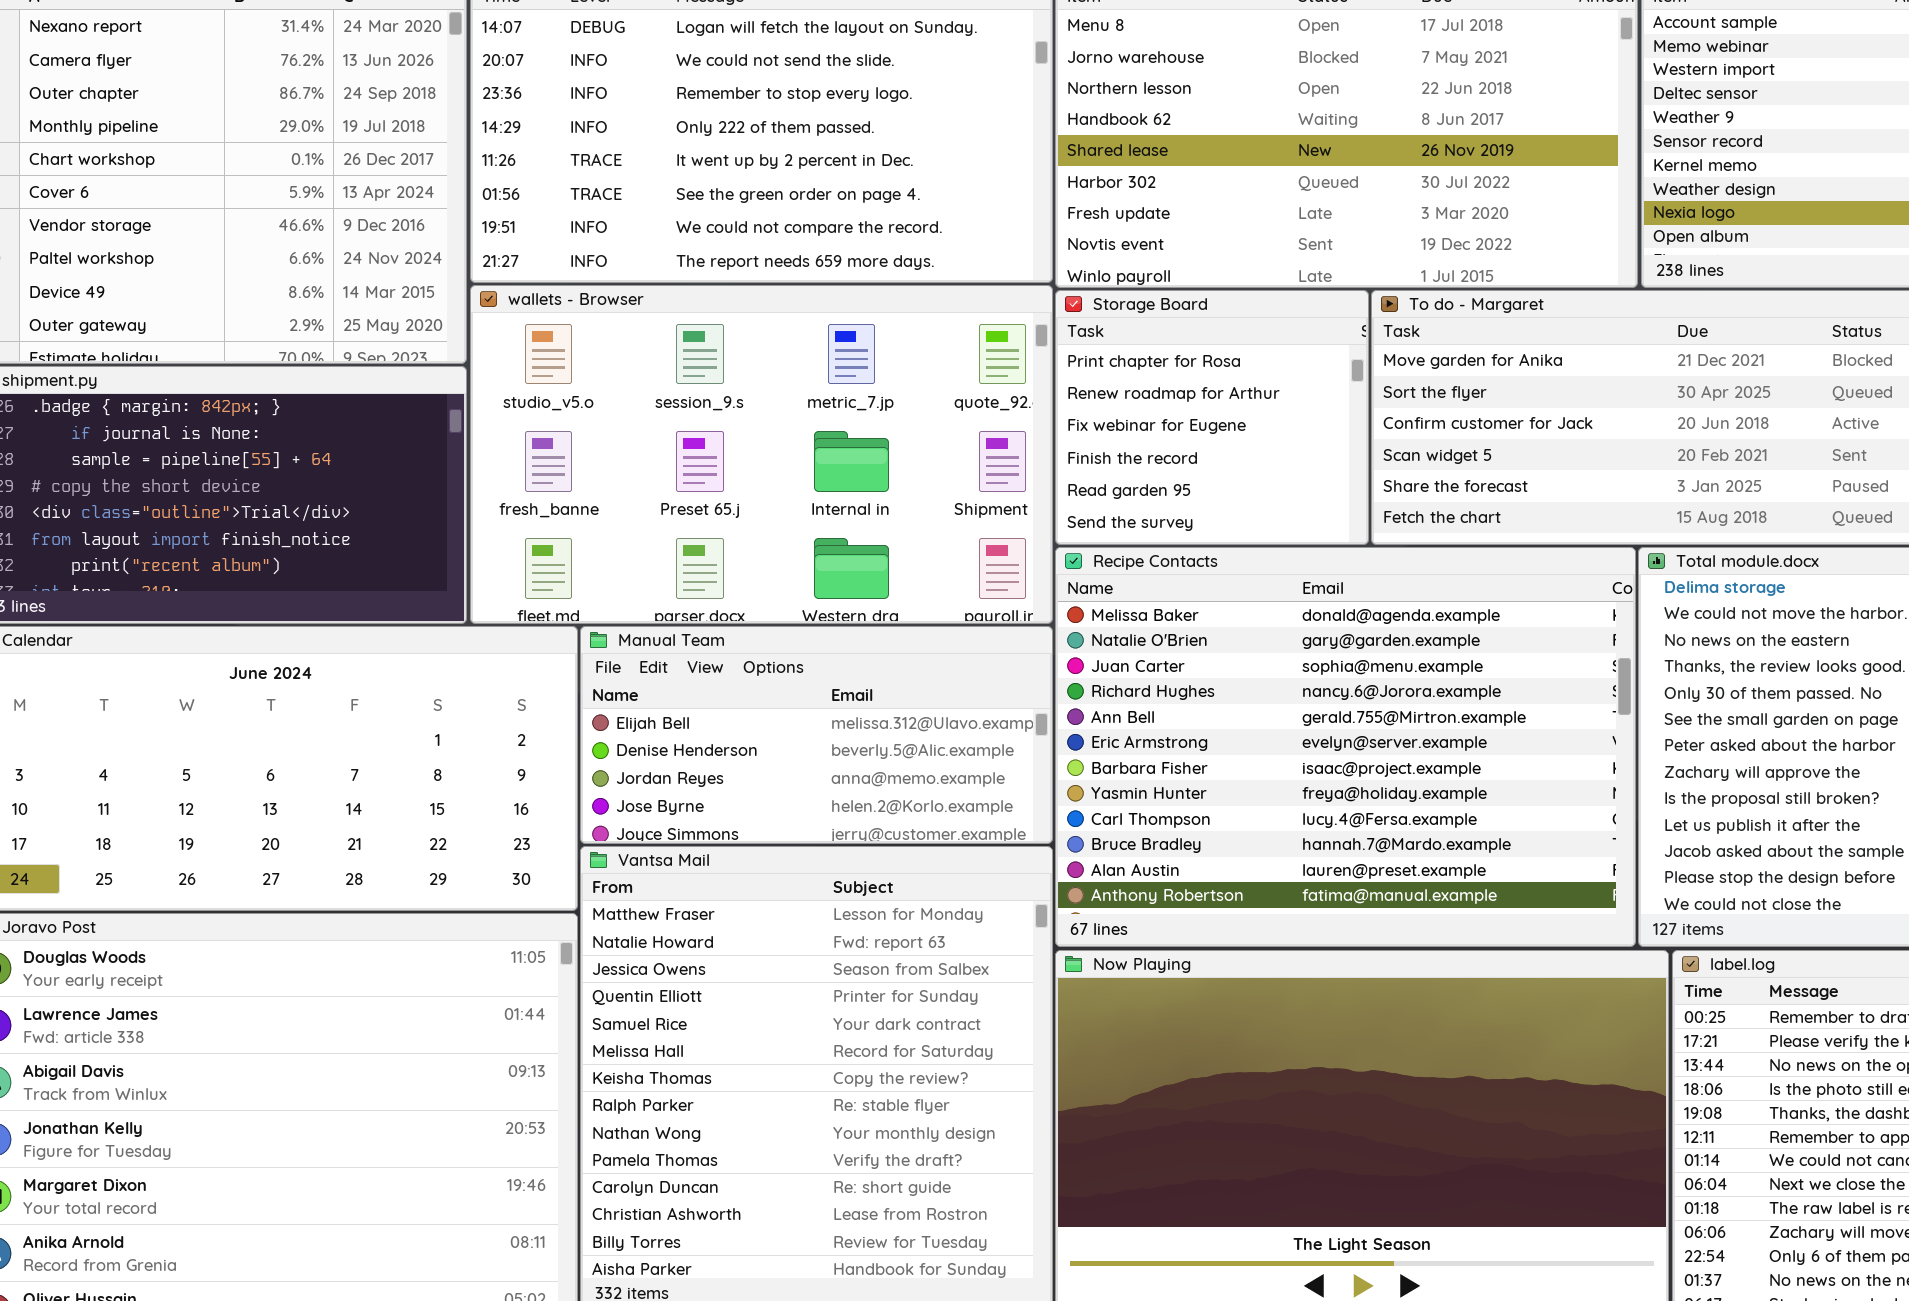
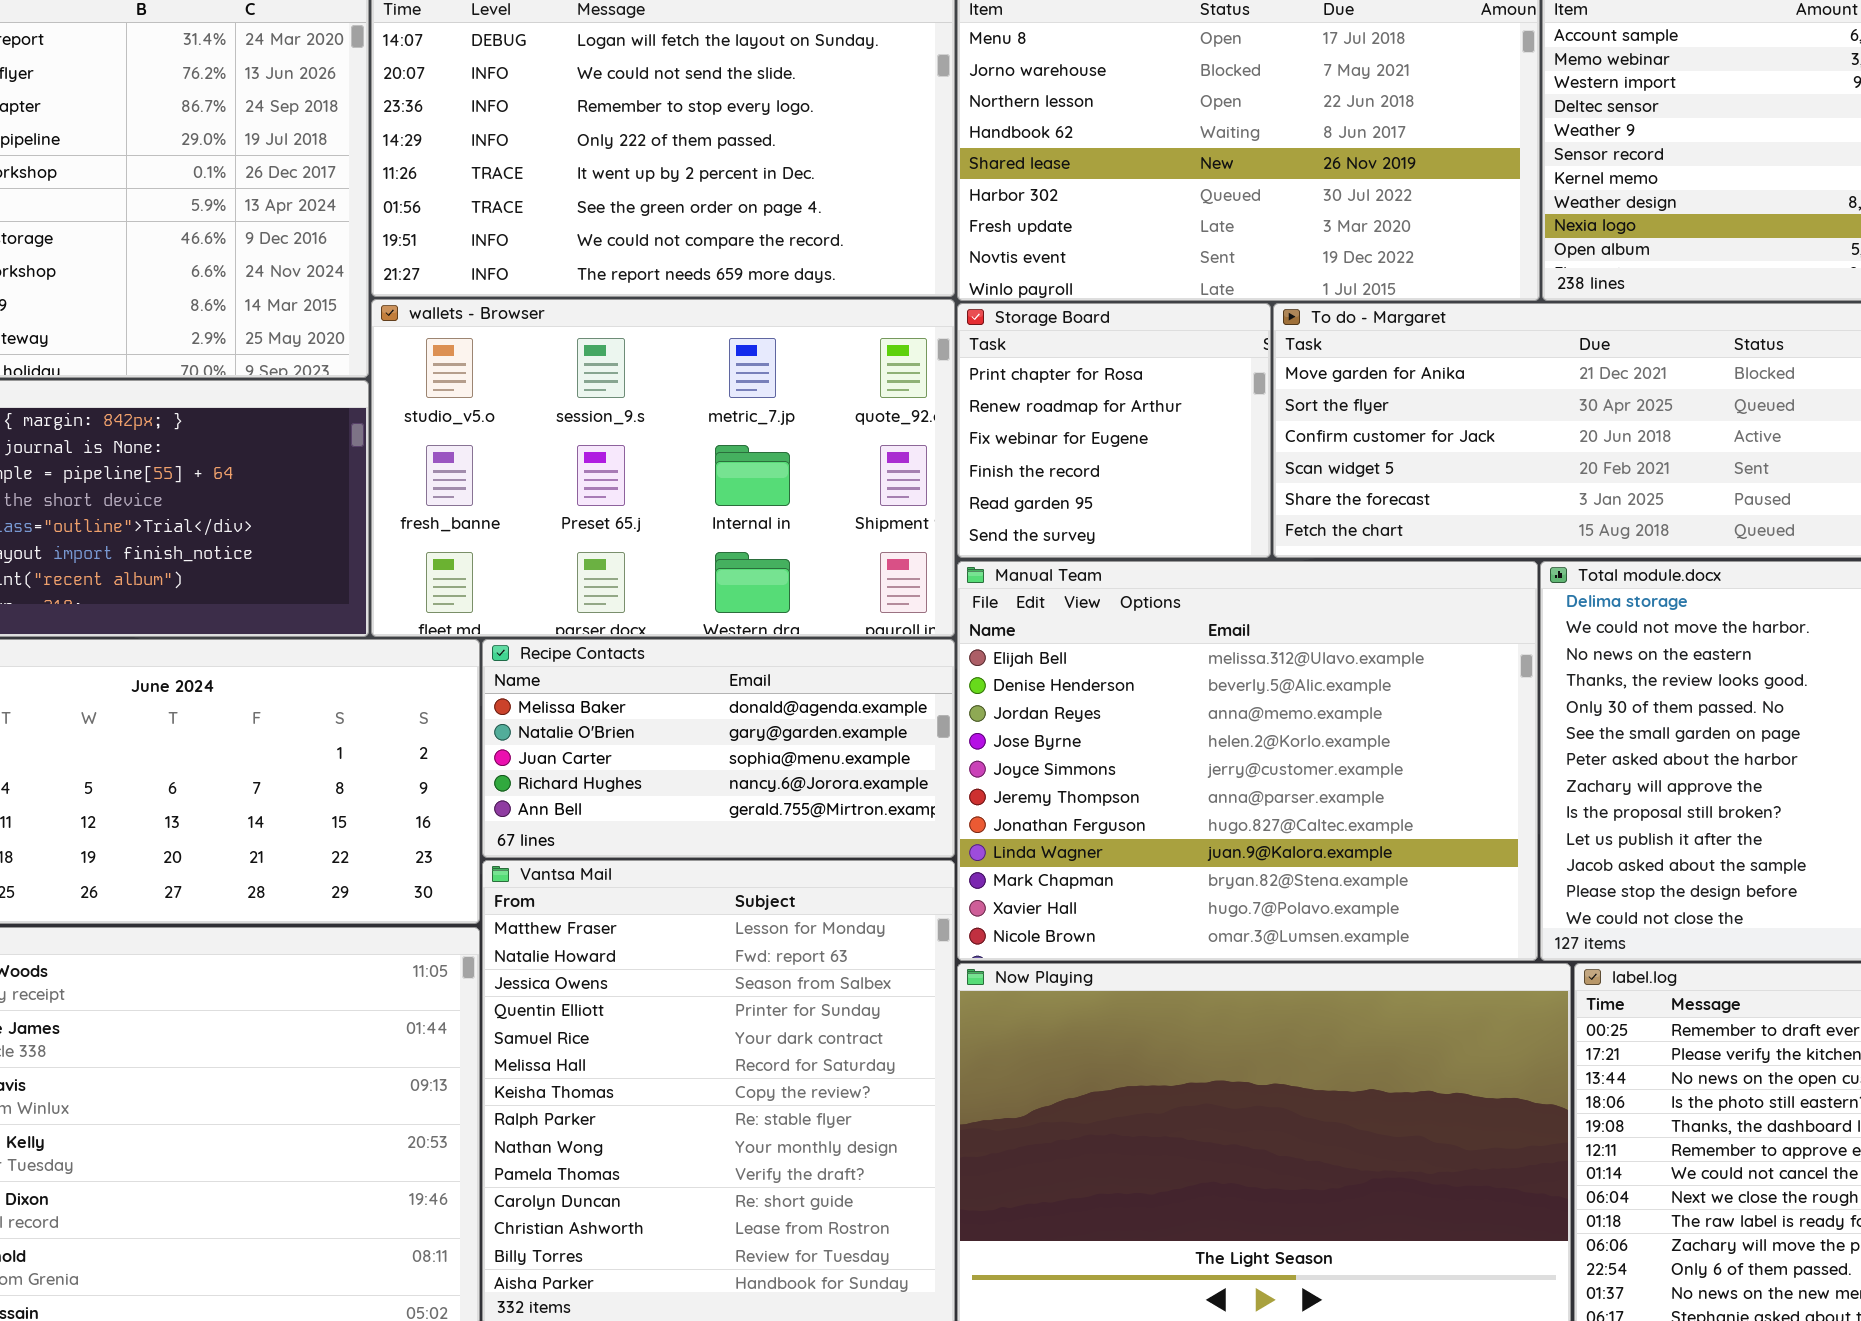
Recipe Contacts: [1055,547,1636,947] -> [482,639,955,858], moved, resized
Manual Team: [580,626,1053,844] -> [957,561,1538,961], moved, resized

